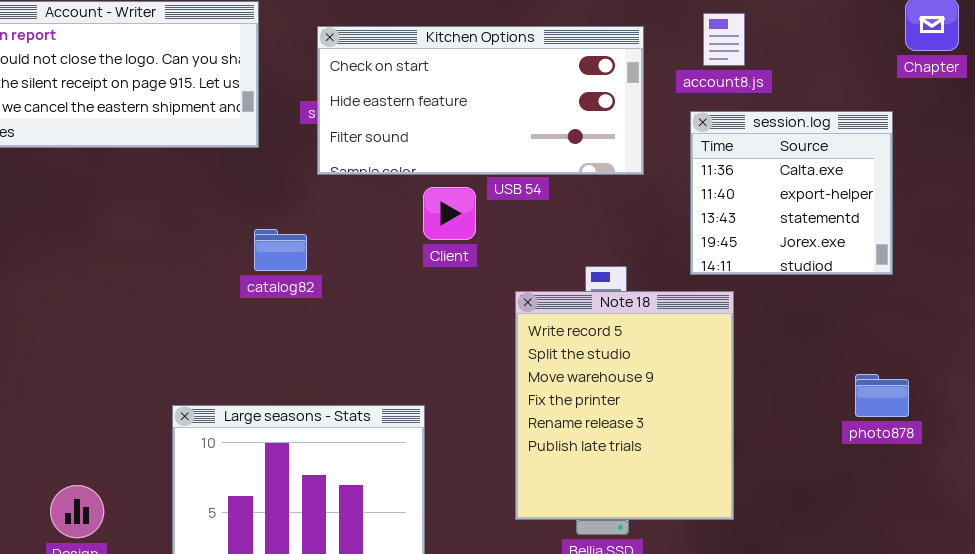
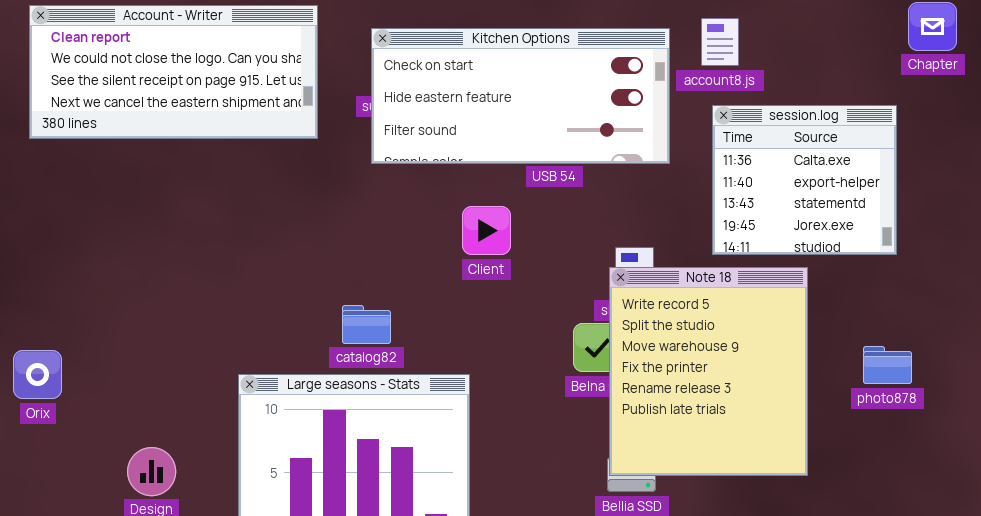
account8.js: [703,13,745,66] -> [701,18,739,66], moved
Client: [423,187,476,240] -> [462,206,511,255], moved
catalog82: [254,229,307,271] -> [342,305,391,344], moved
Note 18: [515,291,734,520] -> [609,267,808,476], moved

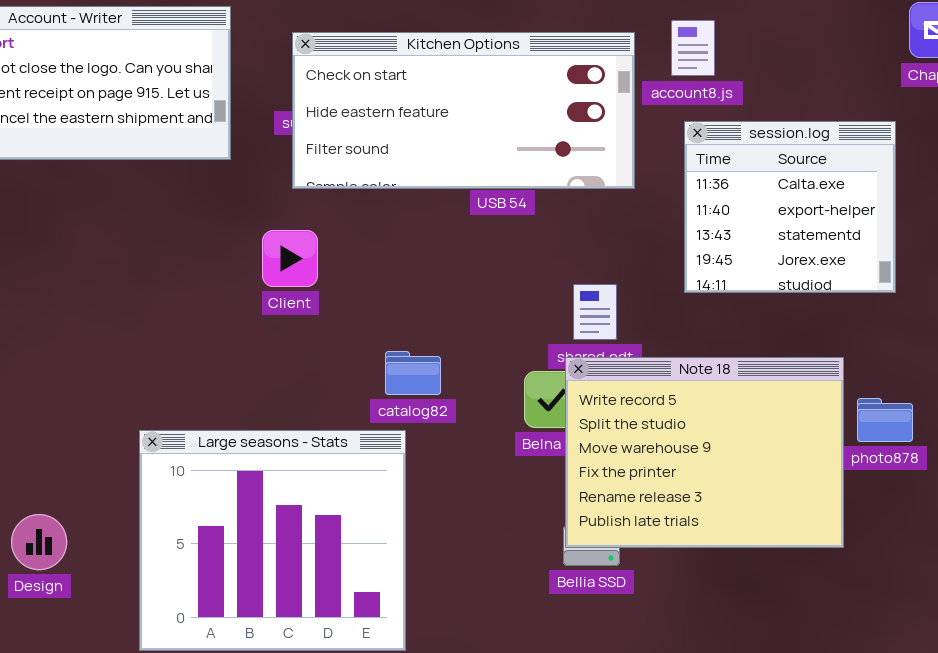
Client: [462,206,511,255] -> [262,230,318,287], moved
Note 18: [609,267,808,476] -> [565,357,844,548], resized
catalog82: [342,305,391,344] -> [385,351,441,395], moved

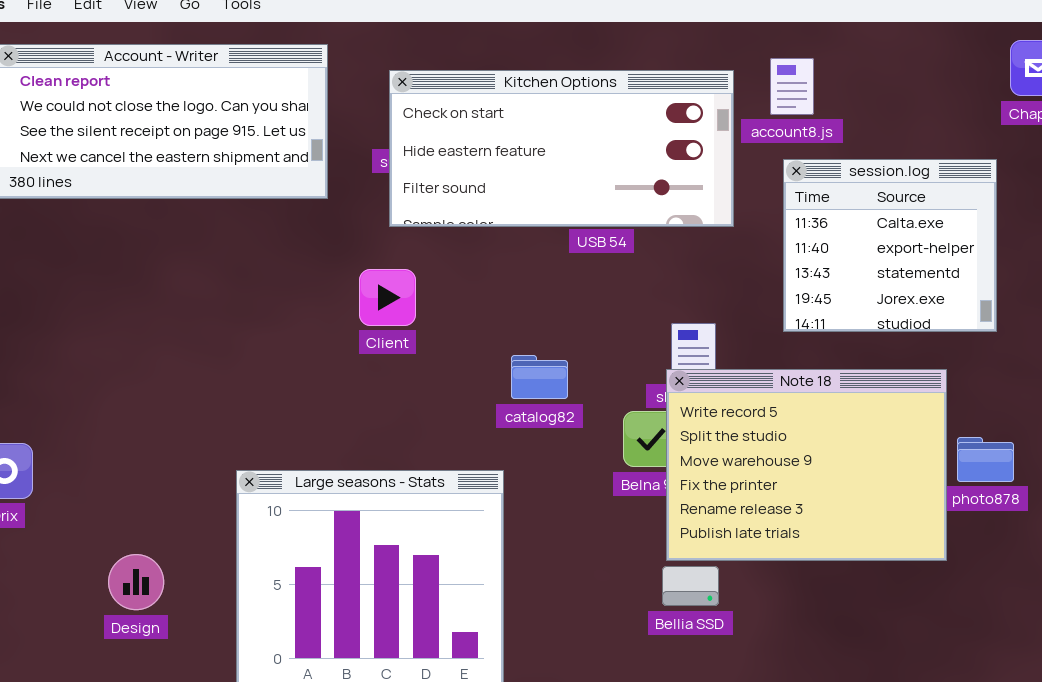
catalog82: [385,351,441,395] -> [511,355,568,399], moved
Note 18: [565,357,844,548] -> [666,369,947,561], moved

